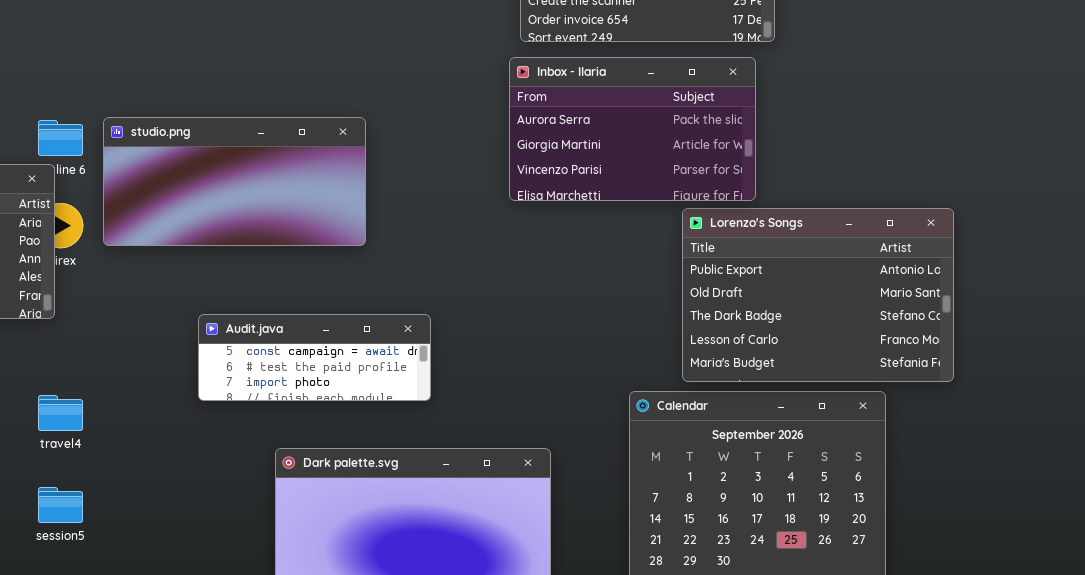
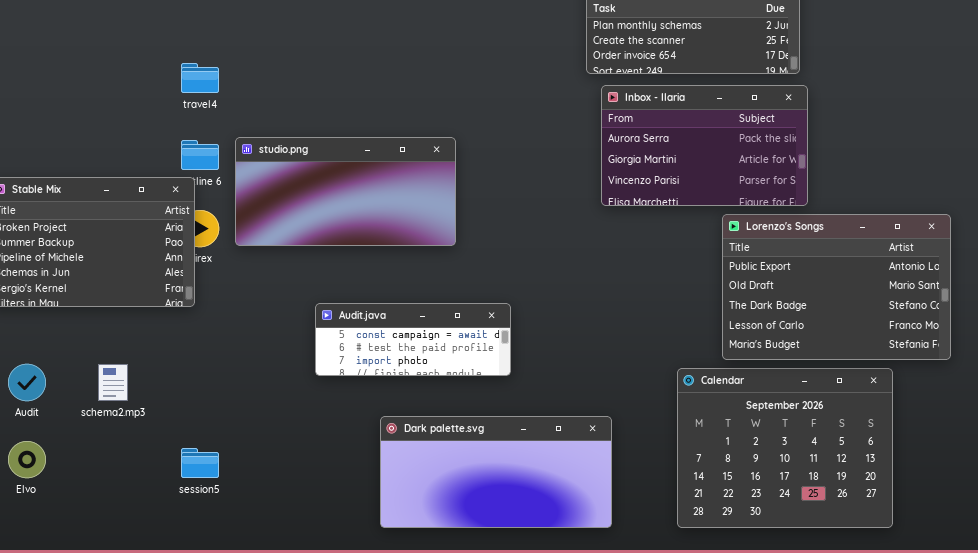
Inbox - Ilaria: [509,57,756,201] -> [601,85,808,206], moved
travel4: [38,395,83,431] -> [181,63,219,93], moved

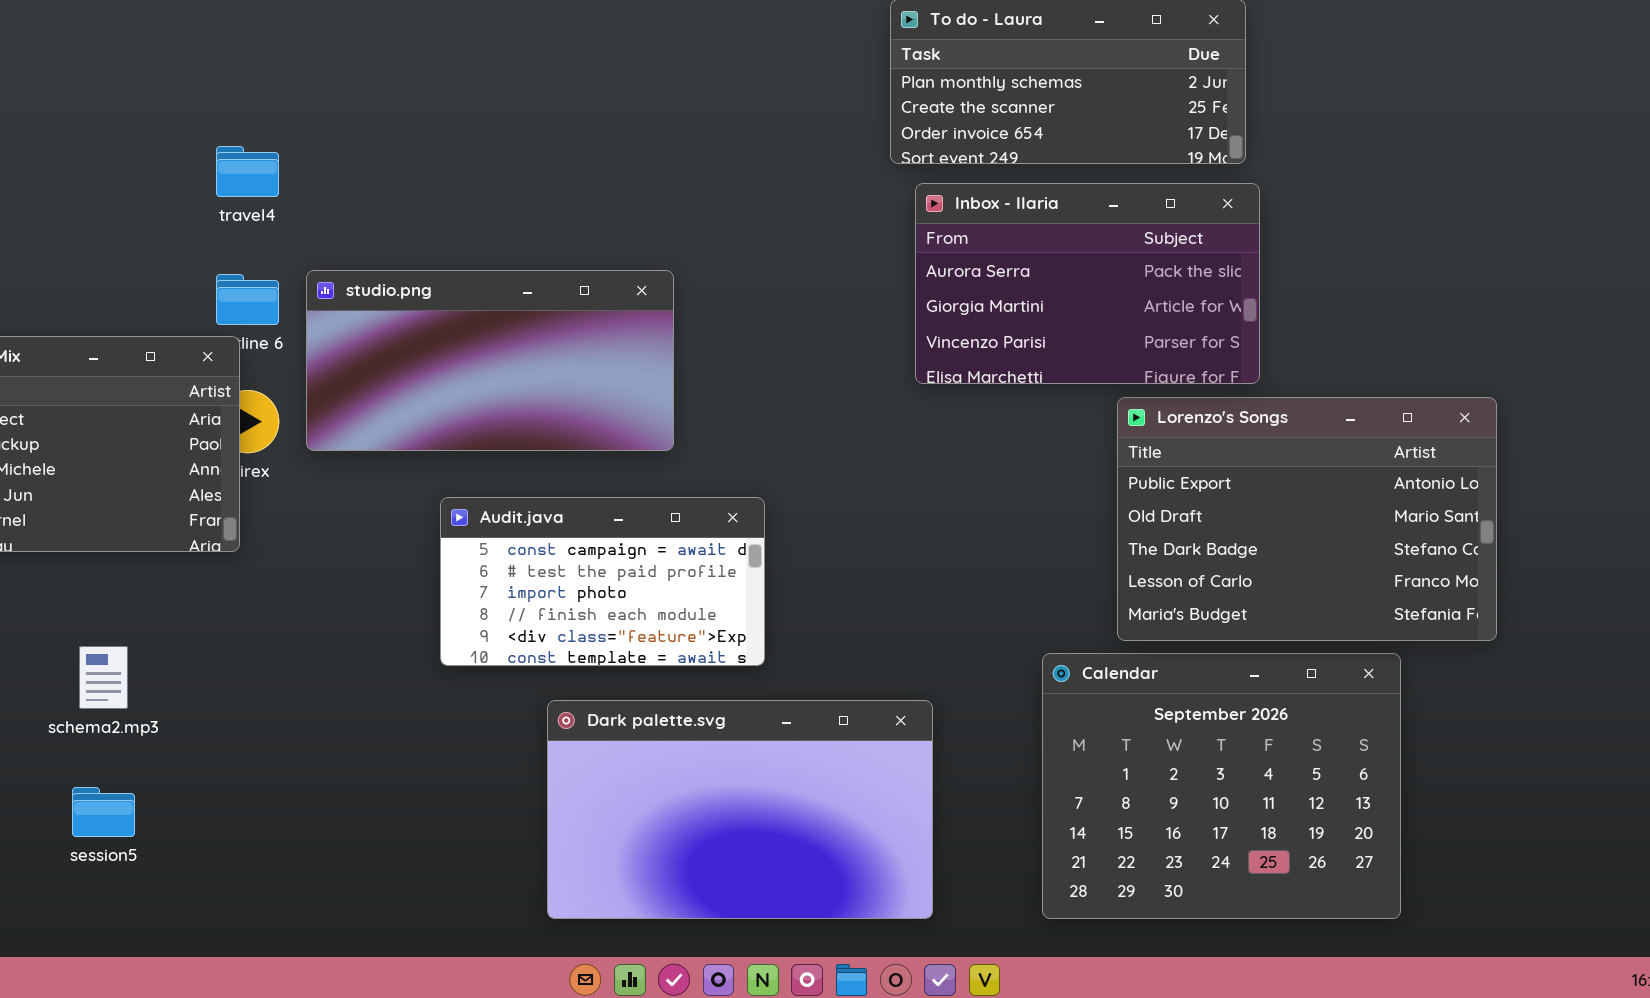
Audit.java: [315,303,511,376] -> [440,497,765,666], resized
Dark palette.svg: [380,416,612,528] -> [547,700,933,919], resized
session5: [181,448,219,478] -> [72,787,135,837], moved

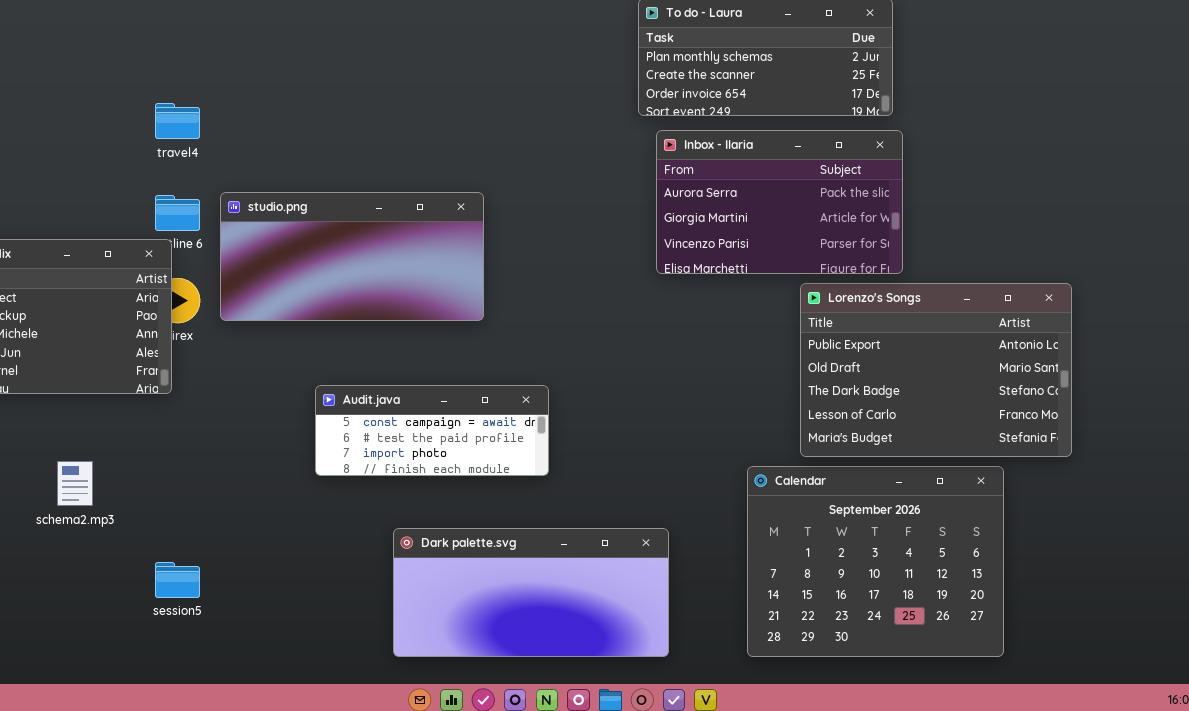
Audit.java: [440,497,765,666] -> [315,385,549,476], resized
Dark palette.svg: [547,700,933,919] -> [393,528,669,657], resized
session5: [72,787,135,837] -> [155,562,200,598], moved

